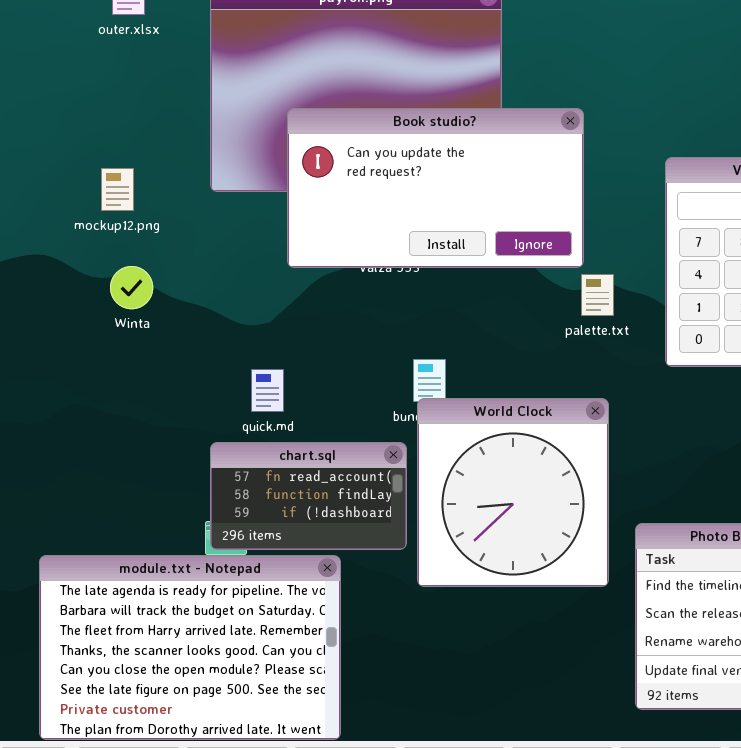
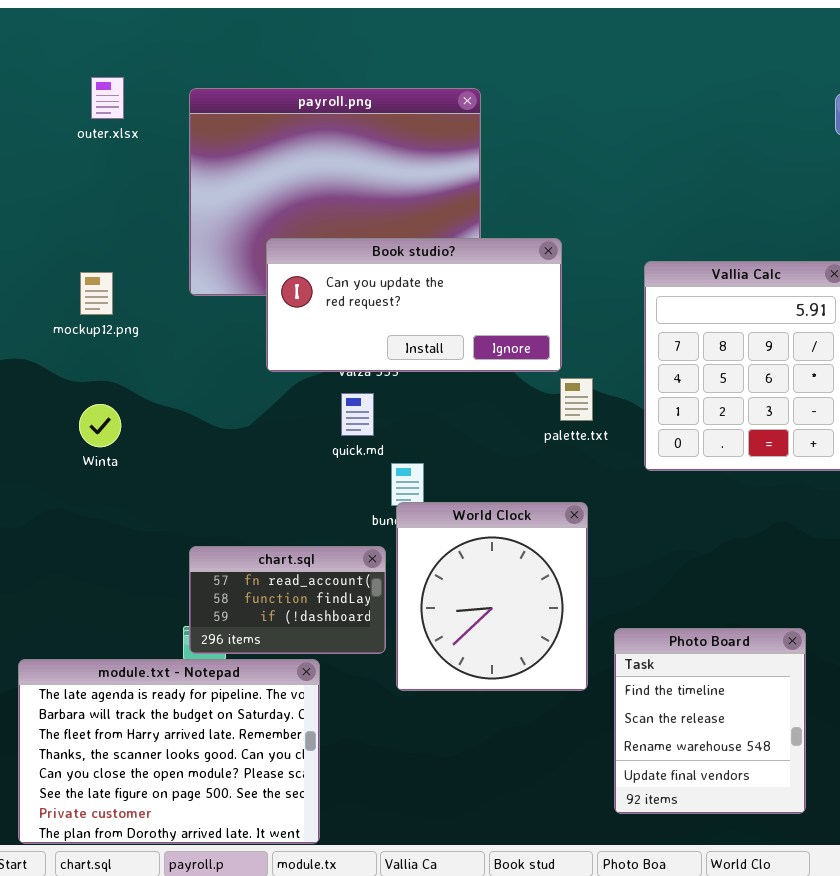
Book studio?: [287,108,584,268] -> [266,238,562,372], resized
Winta: [110,266,153,309] -> [79,404,121,447], moved
quick.md: [251,369,284,412] -> [341,393,374,436], moved

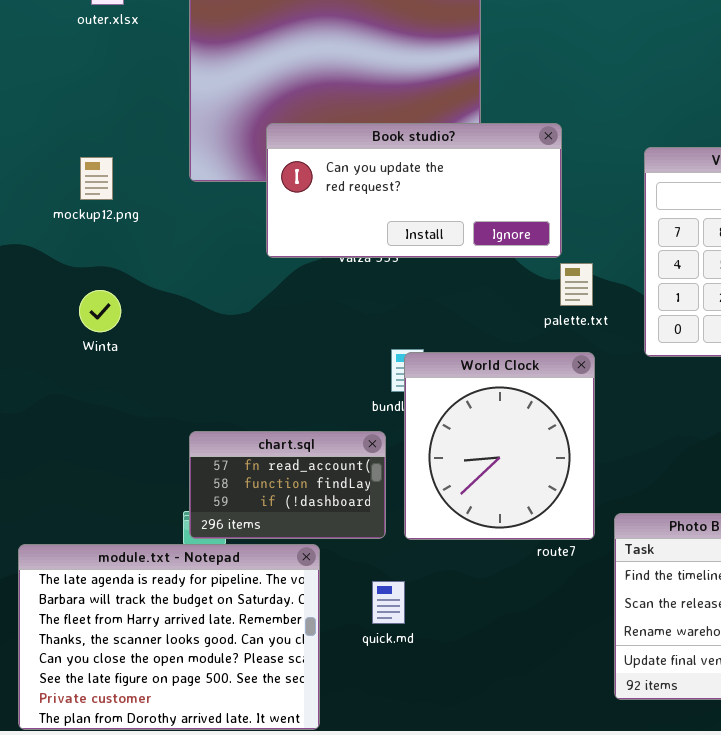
quick.md: [341,393,374,436] -> [372,581,405,624], moved
World Clock: [396,502,588,691] -> [404,352,595,540], moved

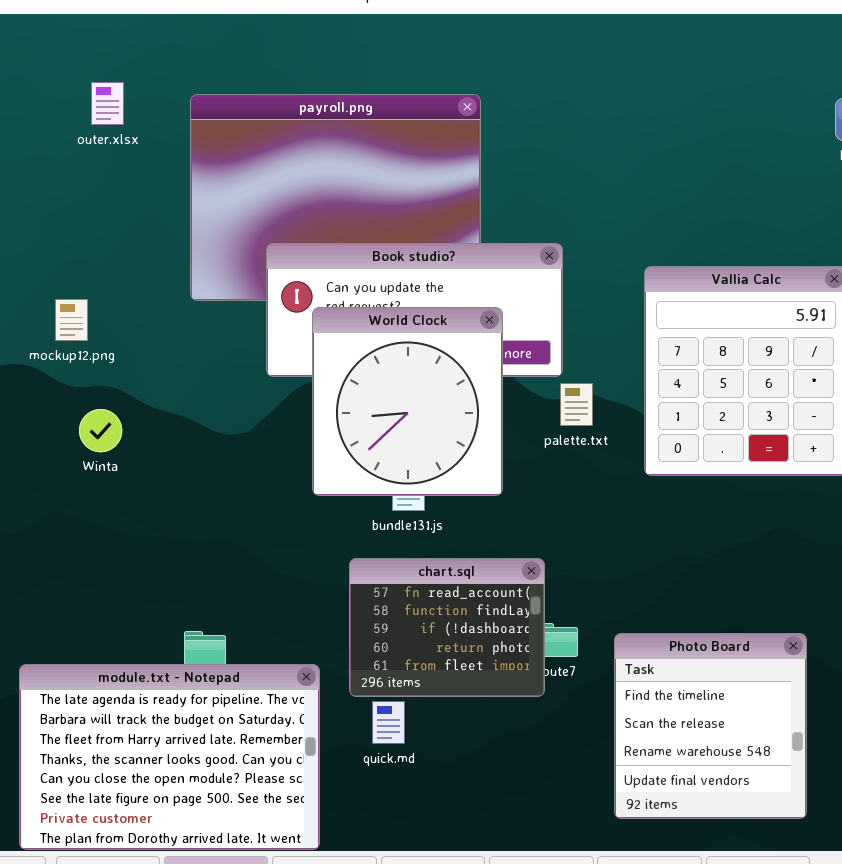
mockup12.png: [80,157,113,200] -> [55,299,88,341], moved
World Clock: [404,352,595,540] -> [312,307,503,496], moved
chart.sql: [189,431,386,539] -> [349,558,545,697], moved, resized

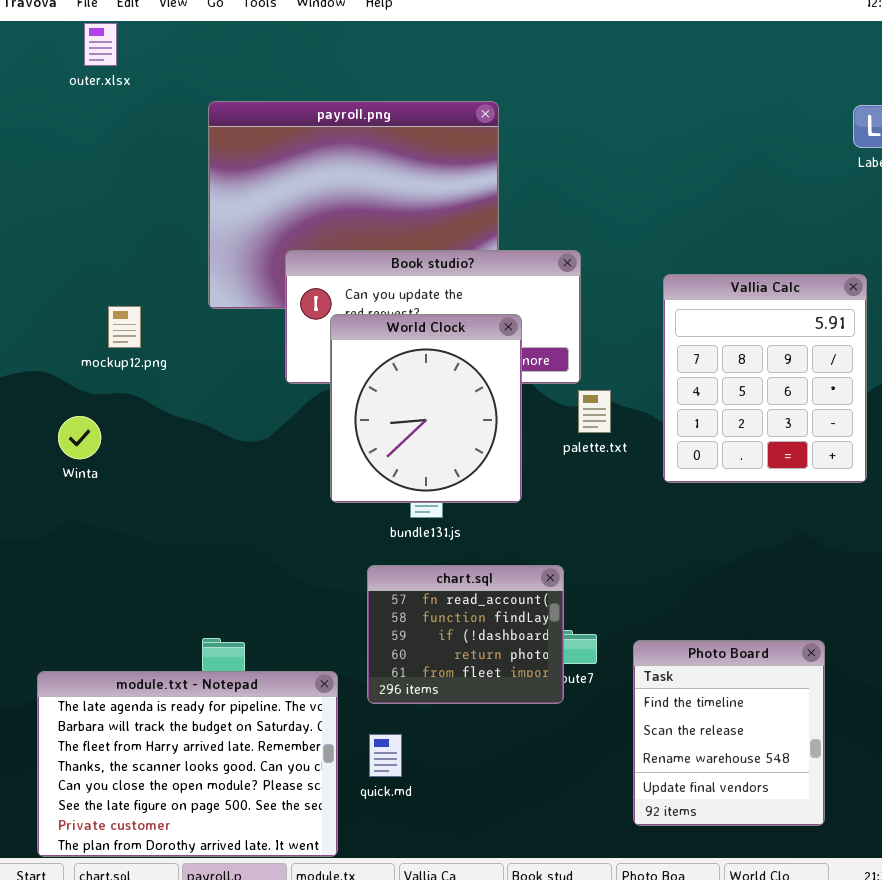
outer.xlsx: [91,82,124,125] -> [84,23,117,66], moved
mockup12.png: [55,299,88,341] -> [108,306,141,348], moved
Winta: [79,409,122,452] -> [58,416,101,459], moved
quick.md: [372,701,405,744] -> [369,734,402,777], moved

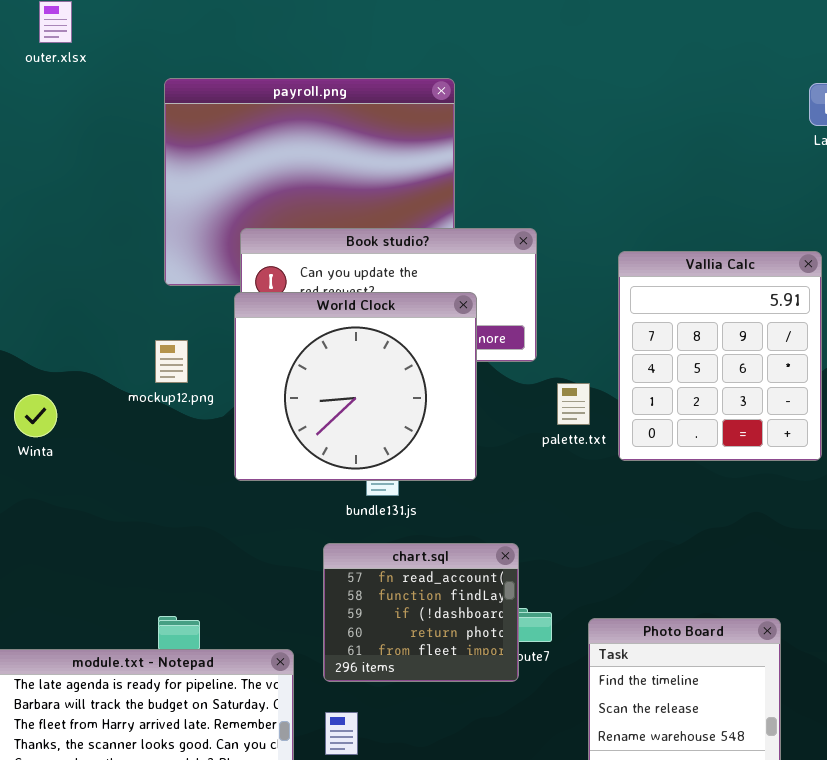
mockup12.png: [108,306,141,348] -> [155,340,188,383], moved
World Clock: [330,314,522,503] -> [234,292,477,481], resized
palette.txt: [578,390,611,433] -> [557,383,590,425], moved

